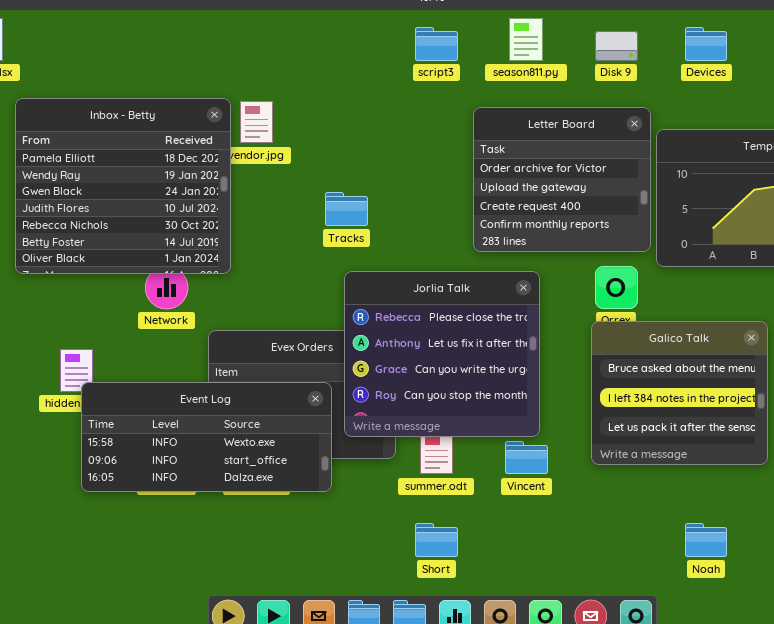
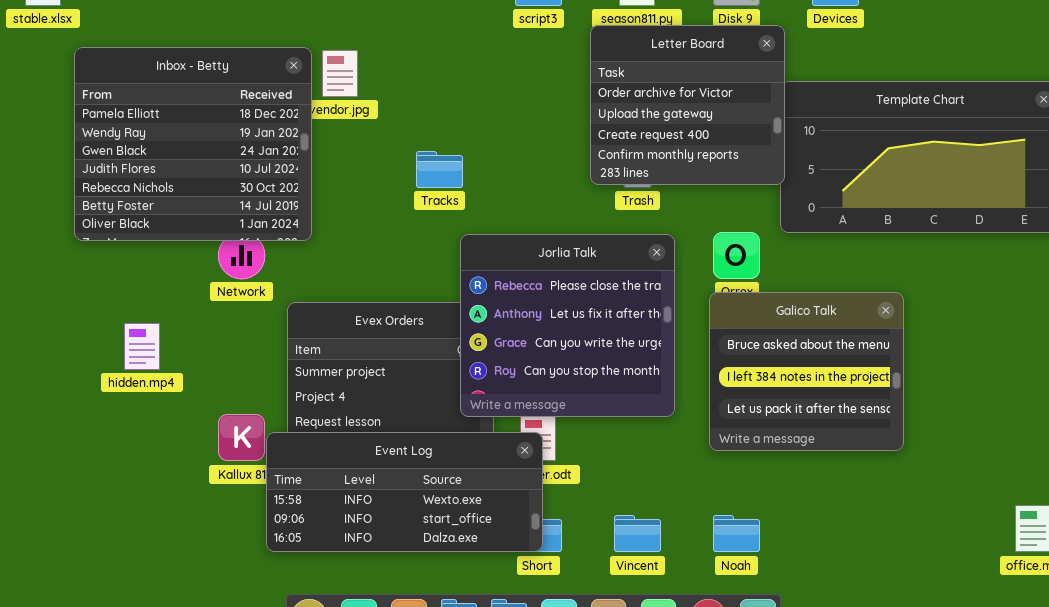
Letter Board: [473,107,651,252] -> [590,25,785,185], moved
Jorlia Talk: [344,271,540,437] -> [460,234,675,417], moved
Event Log: [81,382,332,492] -> [266,432,543,552], moved
Vincent: [505,441,548,474] -> [614,515,661,552], moved
Noah: [685,523,727,557] -> [713,515,760,552], moved

